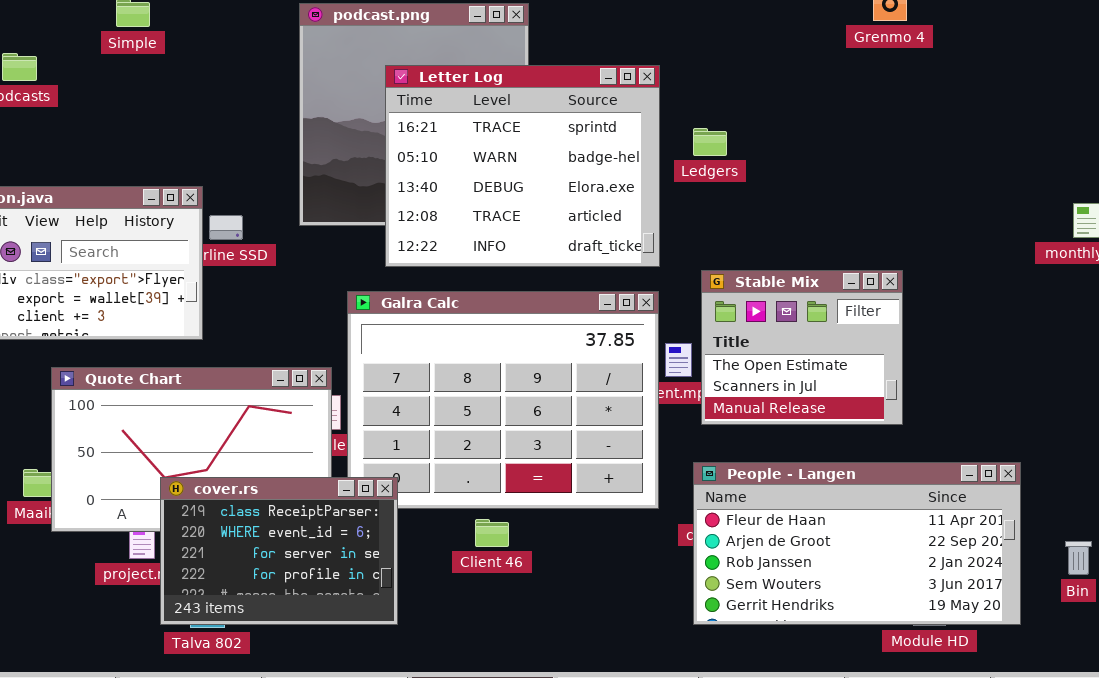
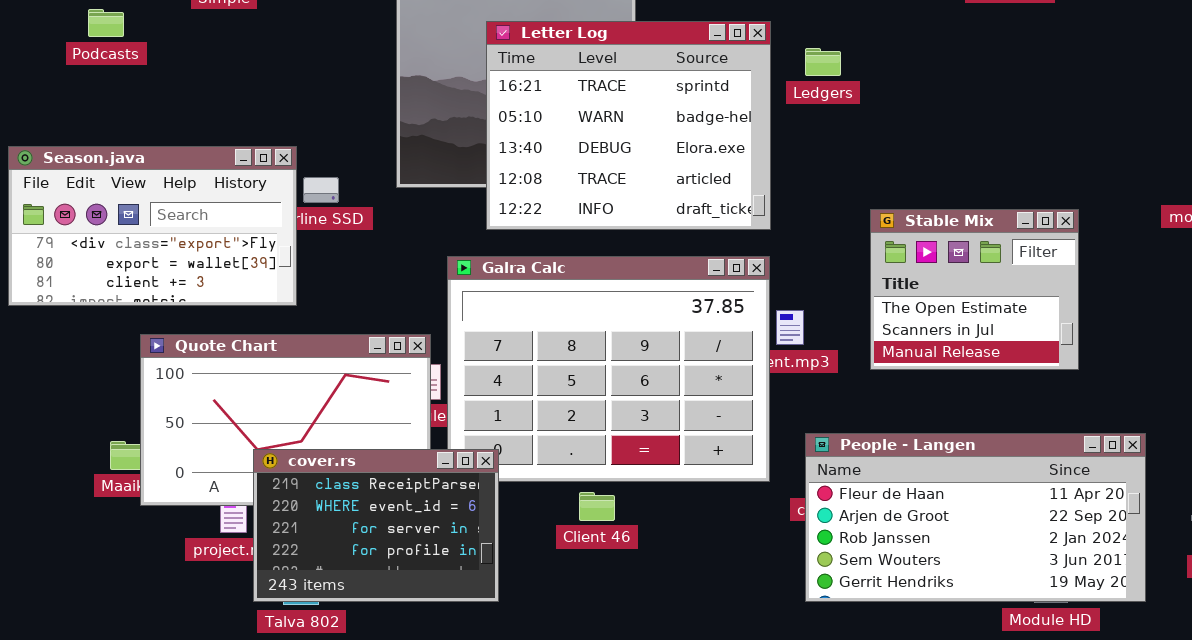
Ledgers: [693,128,727,156] -> [805,48,841,76], moved
Stable Mix: [701,270,903,425] -> [870,209,1079,370], moved

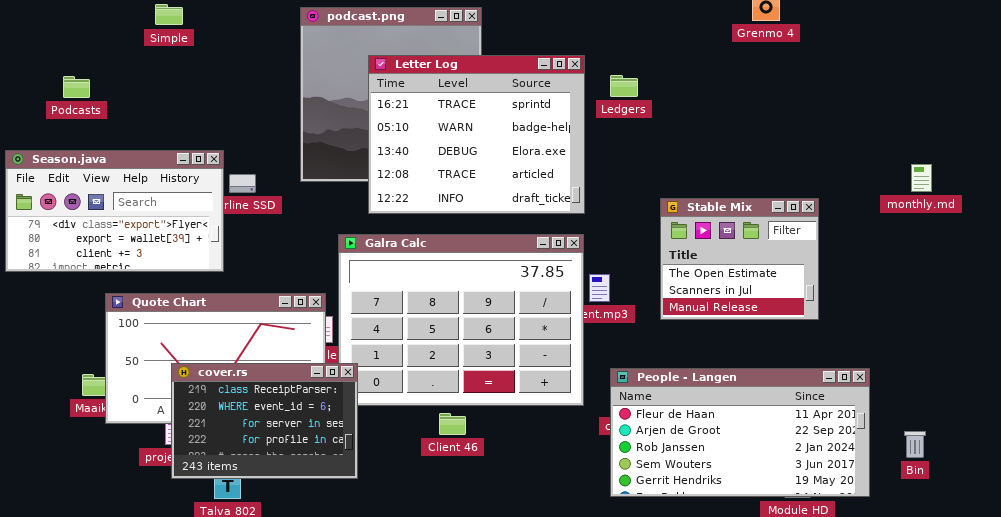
Podcasts: [88,9,124,37] -> [63,76,90,98], moved
cover.rs: [253,449,499,602] -> [171,363,358,479], moved

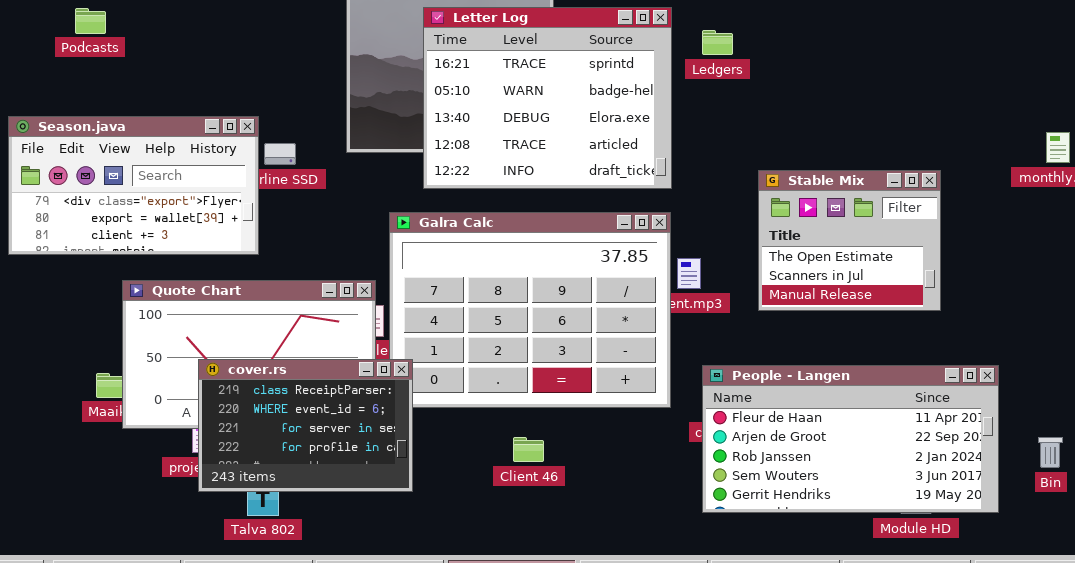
Podcasts: [63,76,90,98] -> [75,8,106,34], moved
Client 46: [439,413,466,435] -> [513,437,544,462], moved

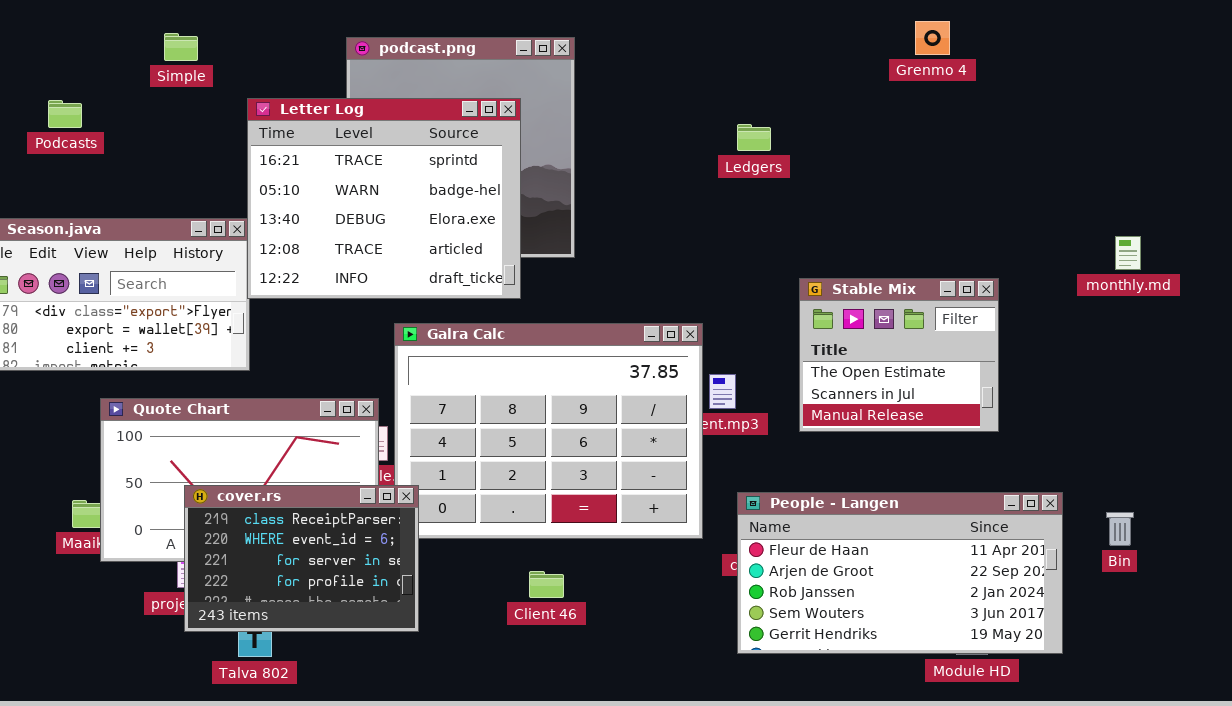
Letter Log: [423,7,672,189] -> [247,98,521,299], moved
Bin: [1038,437,1063,468] -> [1106,512,1134,546], moved

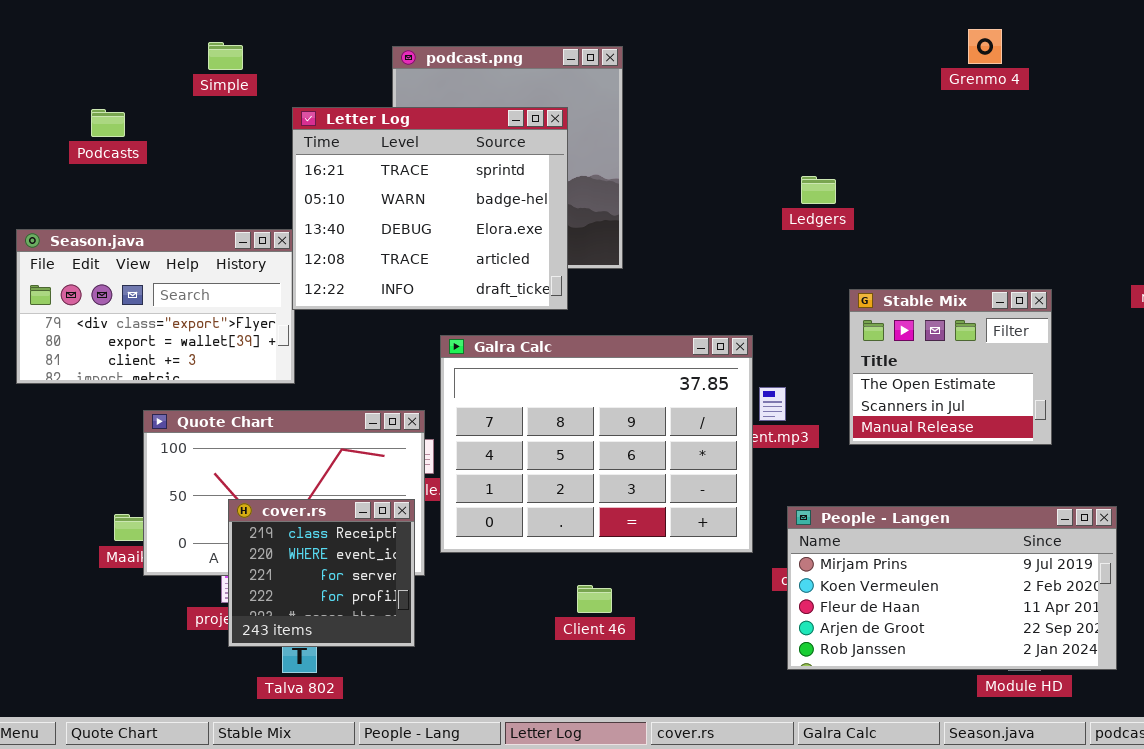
Ledgers: [737,124,771,151] -> [801,176,836,204], moved
cover.rs: [184,485,419,632] -> [228,499,415,647], resized
People - Langen: [737,492,1063,654] -> [787,506,1117,670], scrolled up 2 rows

